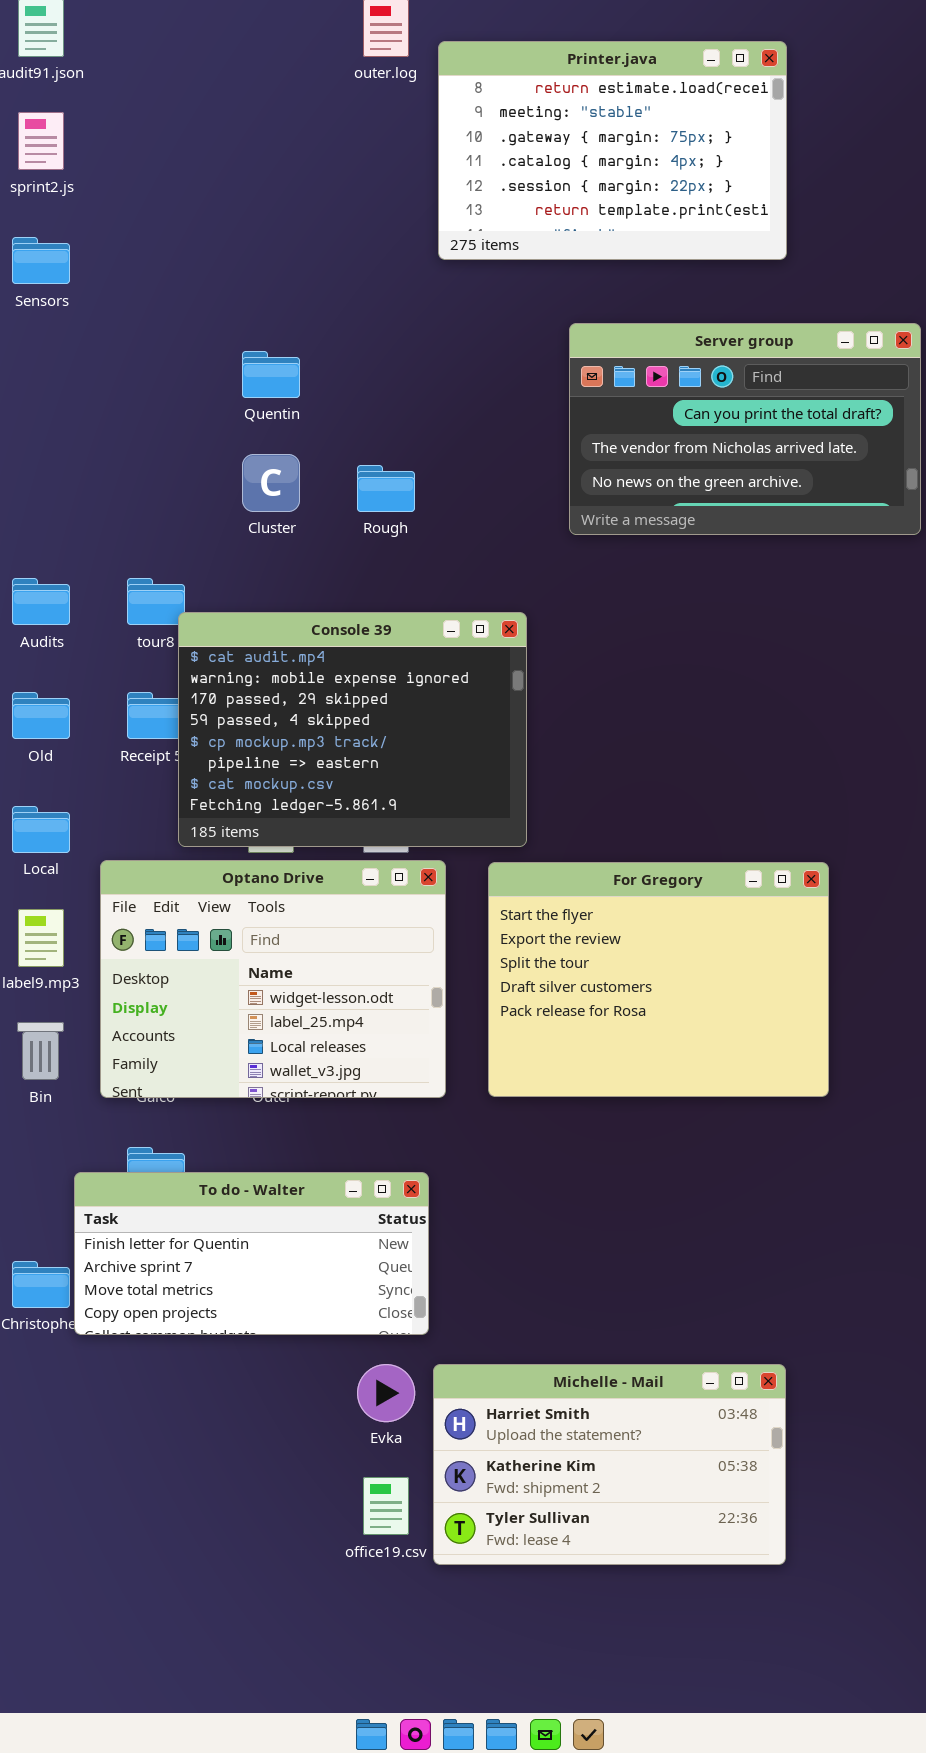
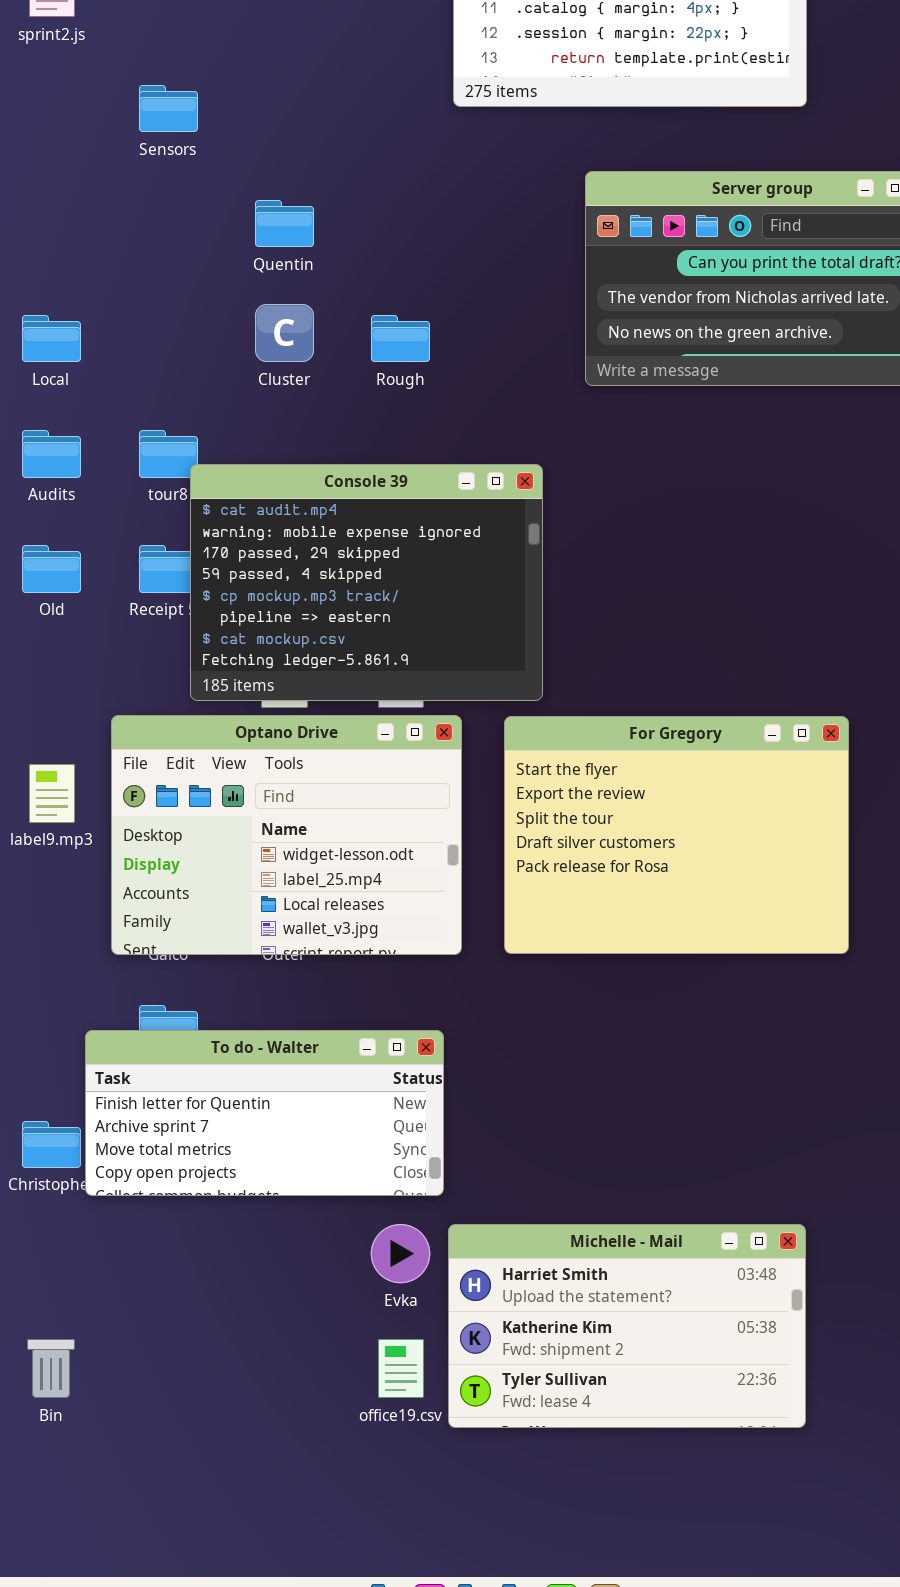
Sensors: [12,237,70,284] -> [139,85,198,132], moved
Local: [12,806,70,853] -> [22,315,81,362], moved
Bin: [17,1022,64,1080] -> [27,1339,75,1398], moved

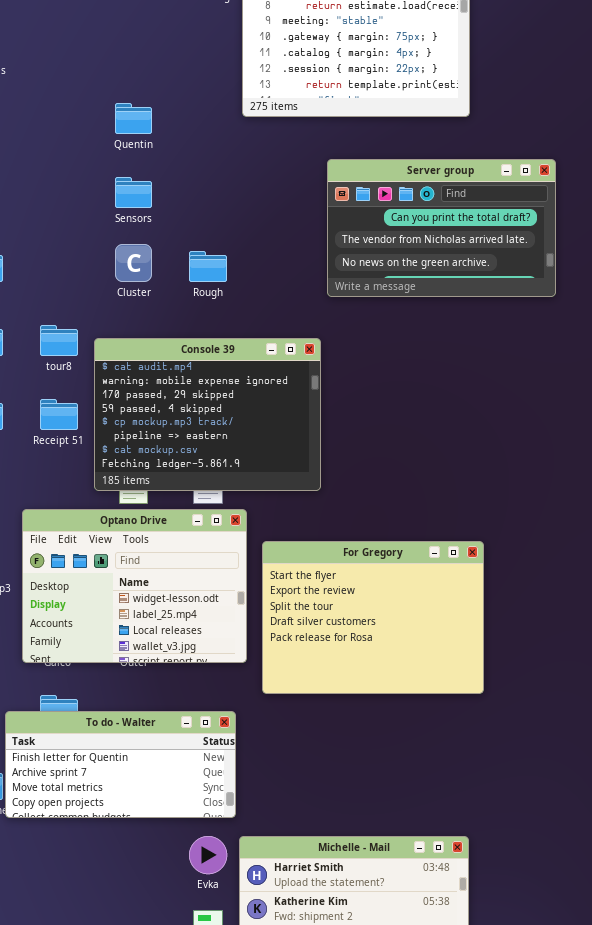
Sensors: [139,85,198,132] -> [115,177,152,208], moved
Quentin: [255,200,314,247] -> [115,103,152,134], moved
Console 39: [190,464,543,701] -> [94,338,321,491], moved
For Gregory: [504,716,849,954] -> [262,541,484,694], moved

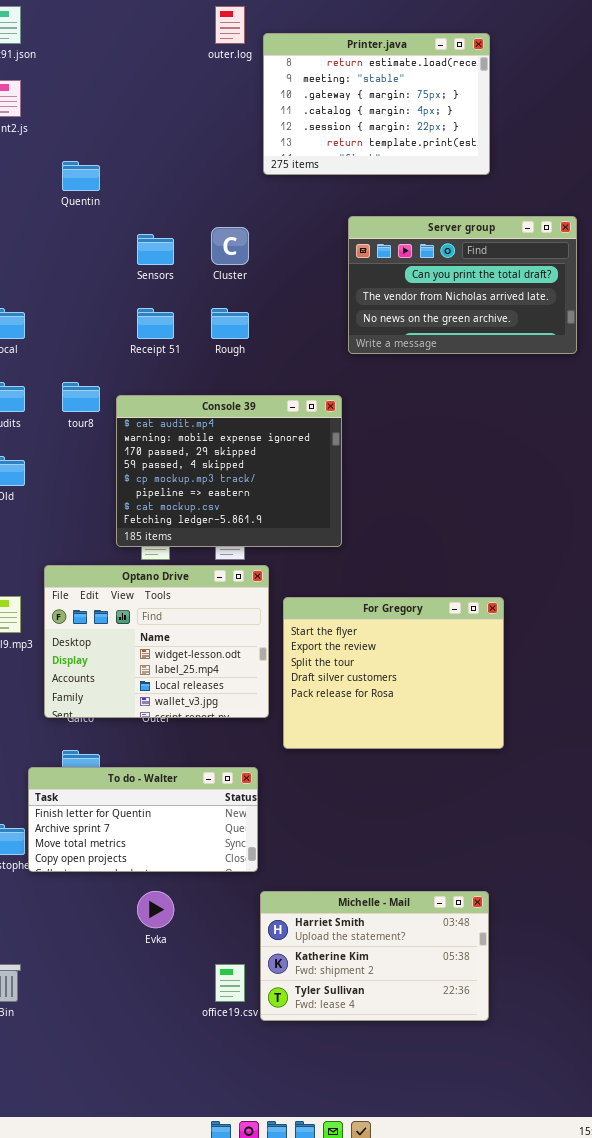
Quentin: [115,103,152,134] -> [62,161,100,191], moved
Cluster: [115,244,152,282] -> [211,227,249,265], moved
Receipt 51: [40,399,78,430] -> [137,308,174,339], moved
Evka: [189,836,227,874] -> [137,891,174,928], moved

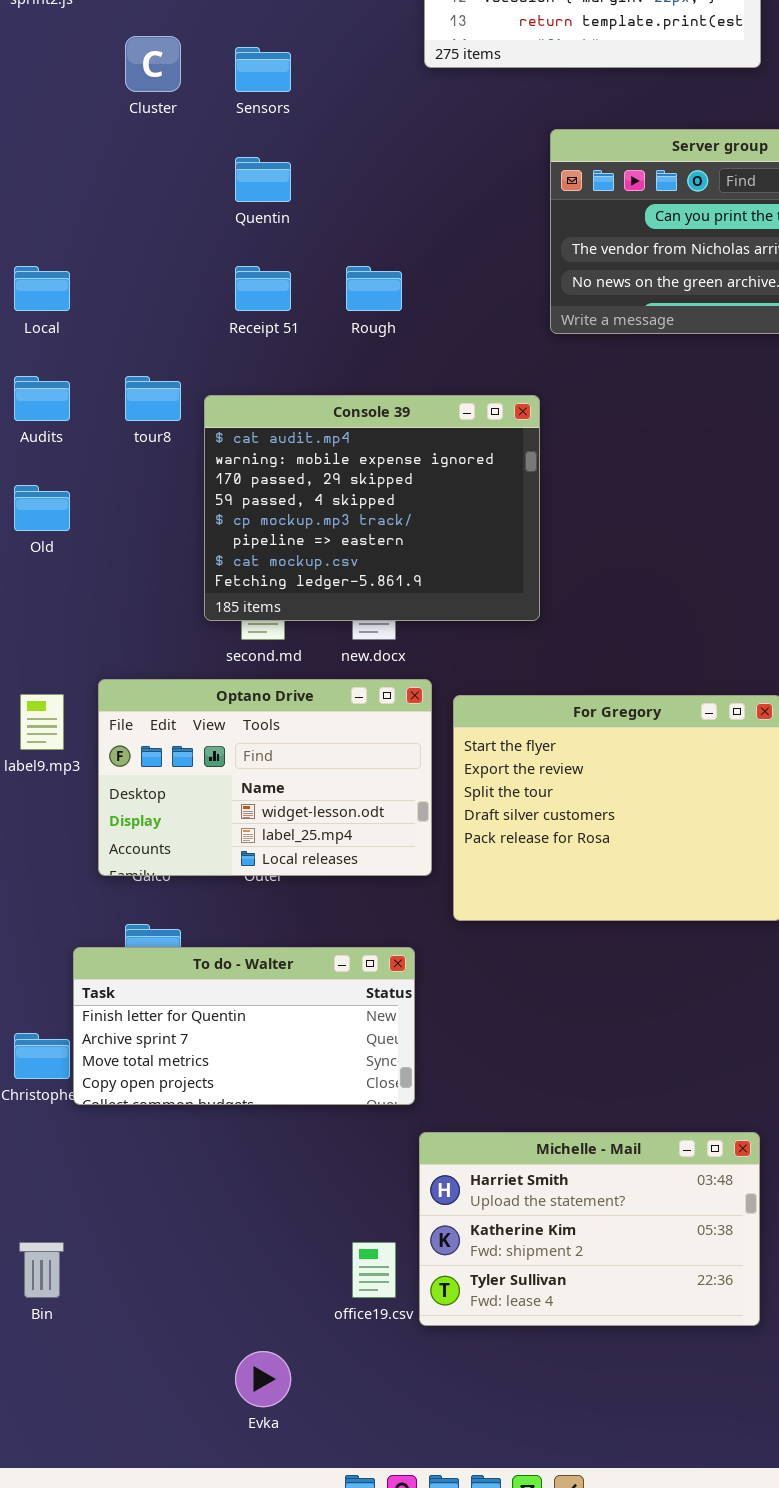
Quentin: [62,161,100,191] -> [235,157,291,202], moved
Cluster: [211,227,249,265] -> [125,36,181,92], moved
Sensors: [137,234,174,265] -> [235,47,291,92], moved
Optano Drive: [44,565,269,718] -> [98,679,432,876], resized
Evka: [137,891,174,928] -> [235,1351,291,1407], moved

